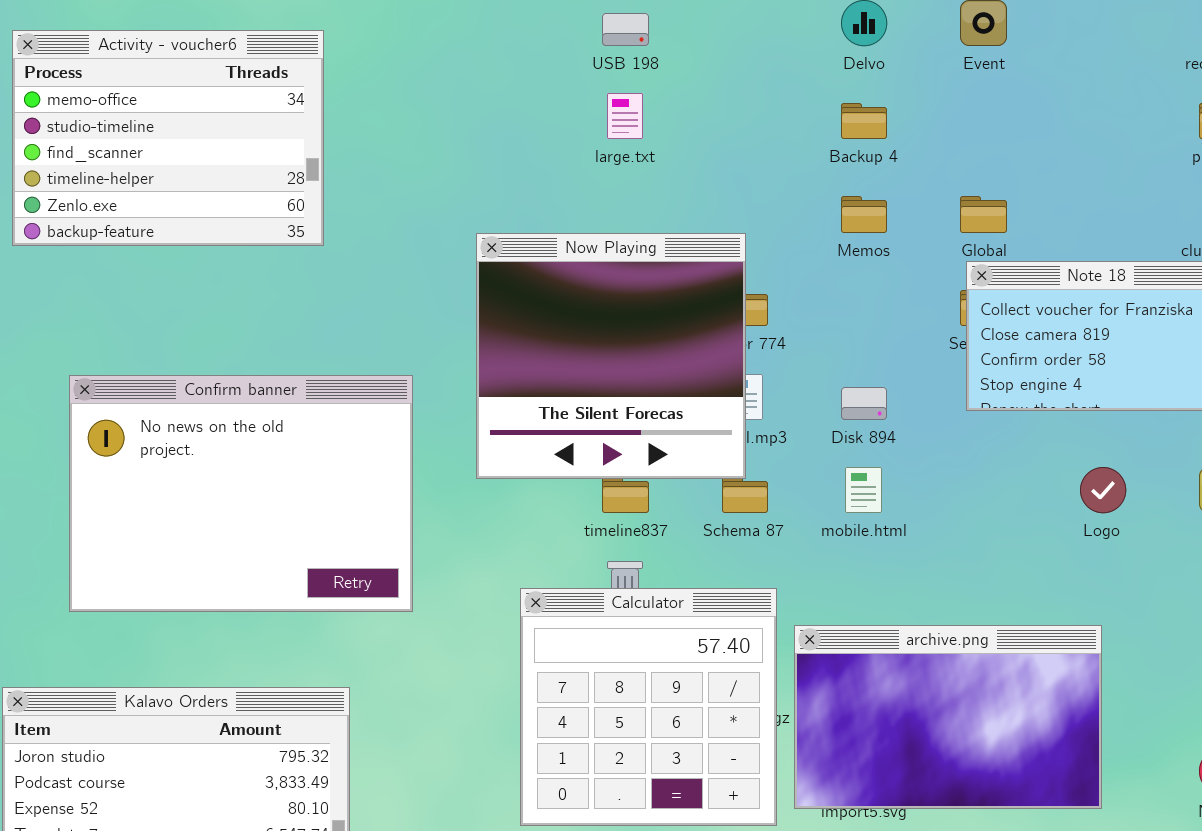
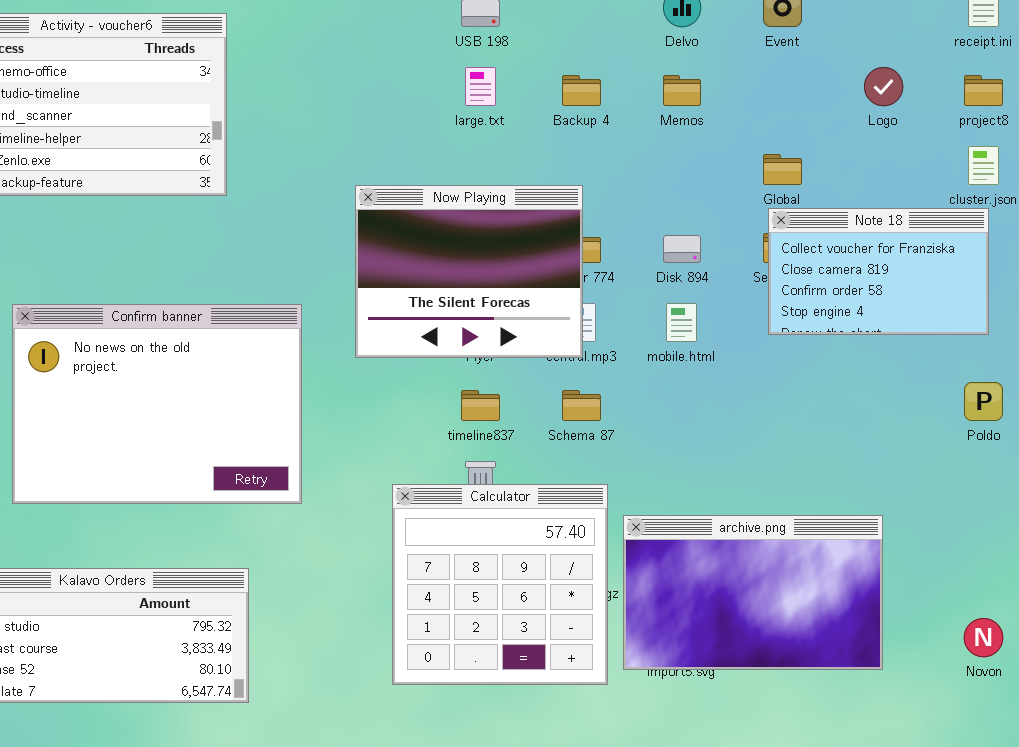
Backup 4: [841,103,887,139] -> [562,75,601,106], moved
Memos: [841,196,887,233] -> [663,75,701,106], moved
Now Playing: [476,233,746,479] -> [355,185,583,358], resized
Disk 894: [841,387,887,420] -> [663,235,701,263], moved
mobile.html: [845,467,882,513] -> [666,303,697,342], moved
Logo: [1080,467,1126,513] -> [864,67,903,106], moved

